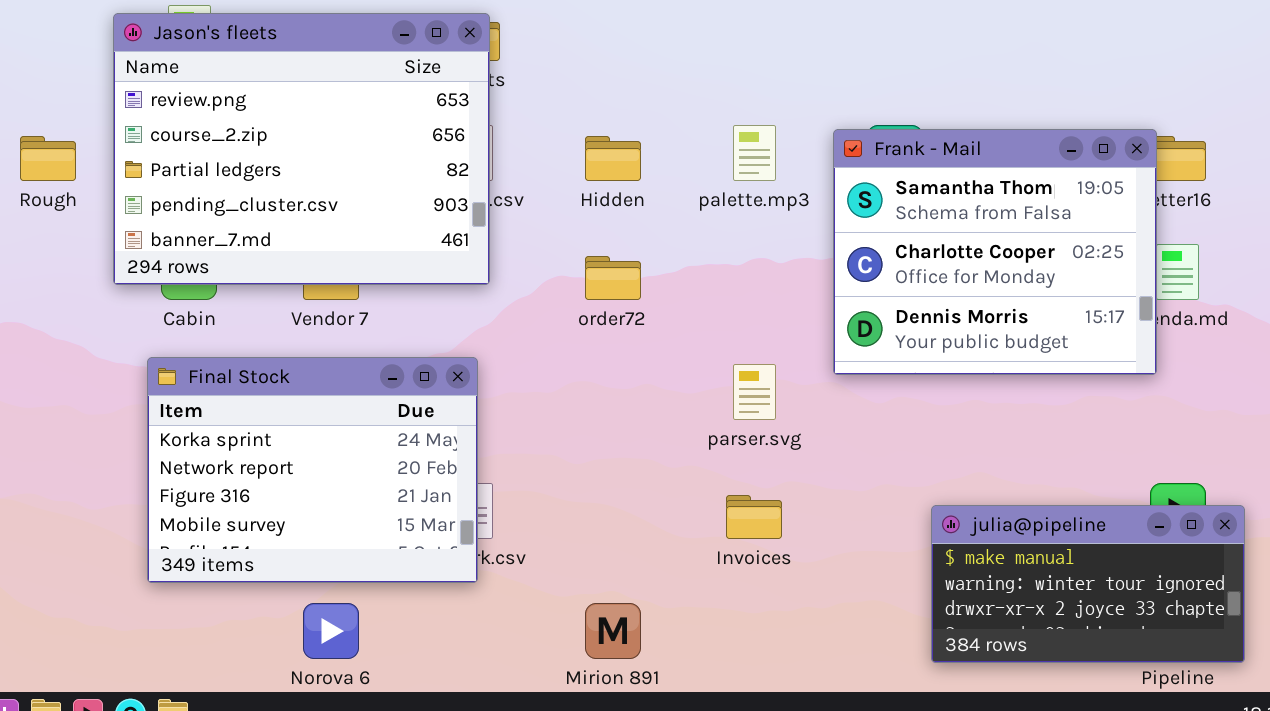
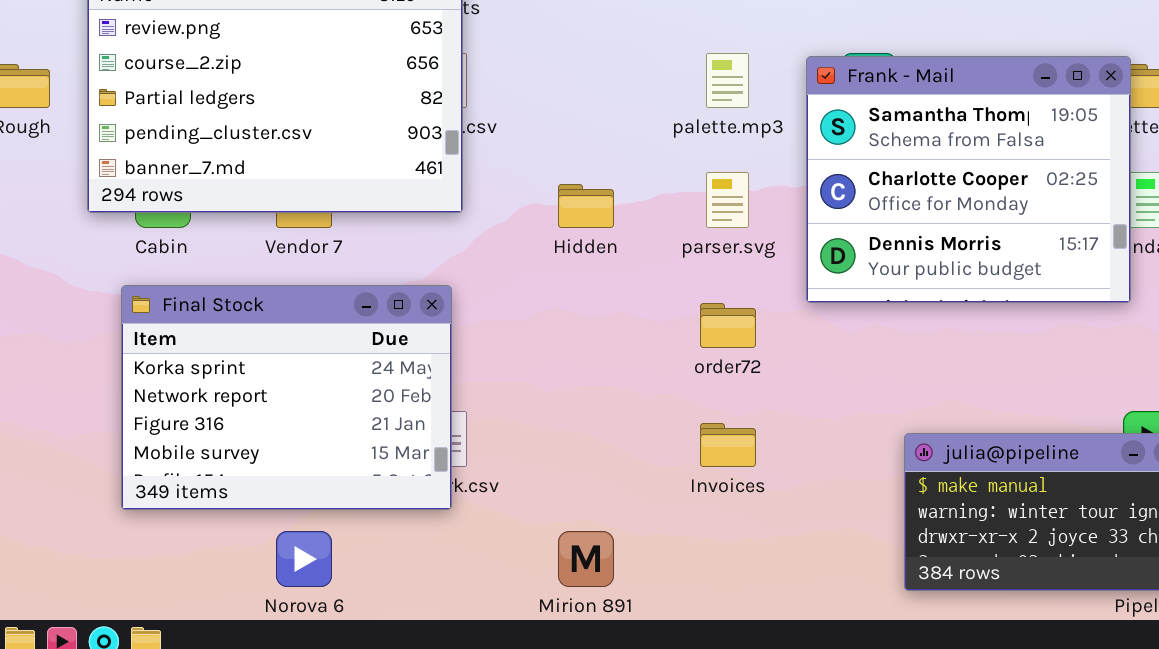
Hidden: [585,136,641,181] -> [558,184,614,228], moved
order72: [585,256,641,300] -> [700,303,756,348], moved
parser.svg: [733,364,776,420] -> [706,172,749,228], moved

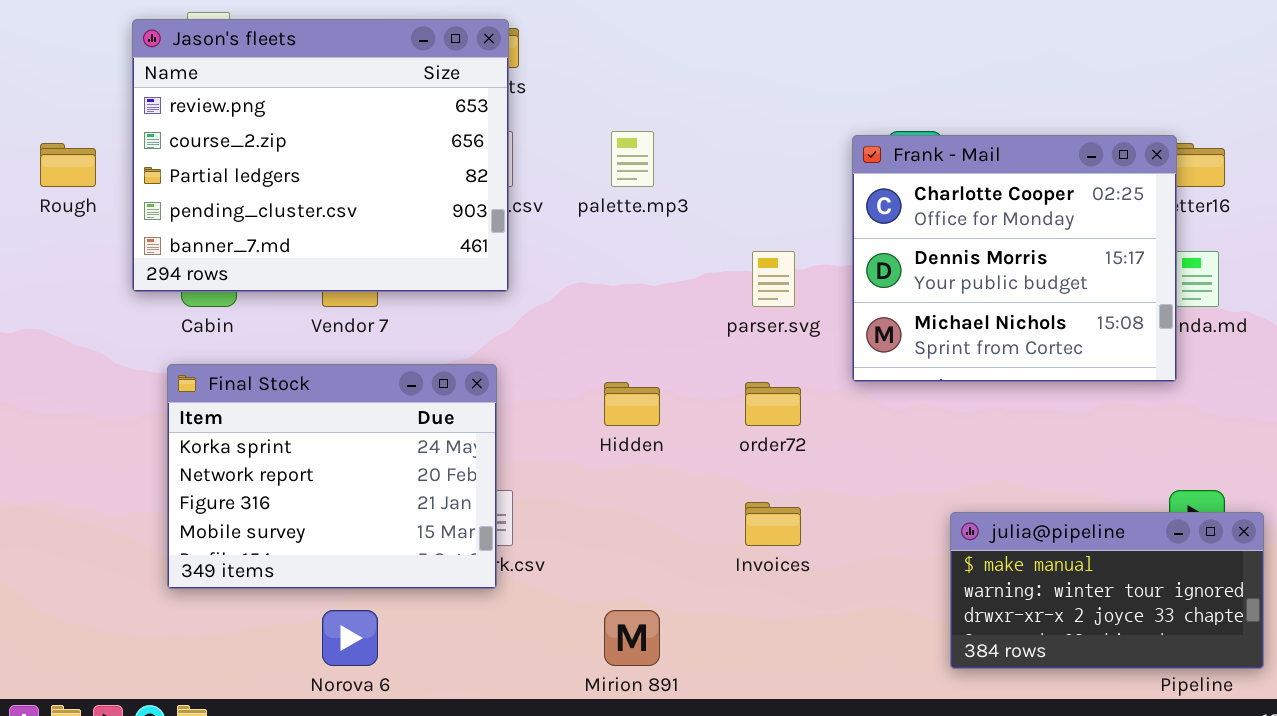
palette.mp3: [706,53,749,108] -> [611,131,654,187], moved
Frank - Mail: [806,56,1131,303] -> [852,135,1177,382], scrolled down 1 row
Hidden: [558,184,614,228] -> [604,382,660,426], moved

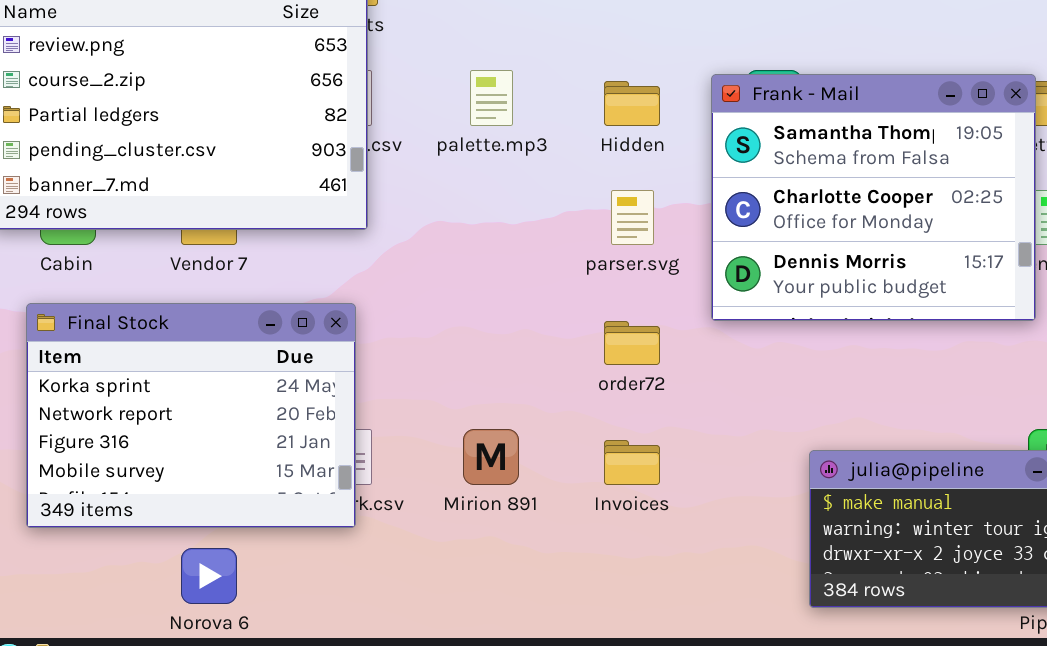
Frank - Mail: [852,135,1177,382] -> [711,74,1036,321], scrolled up 1 row
Hidden: [604,382,660,426] -> [604,81,660,126], moved
Mirion 891: [604,610,660,666] -> [463,429,519,485], moved

